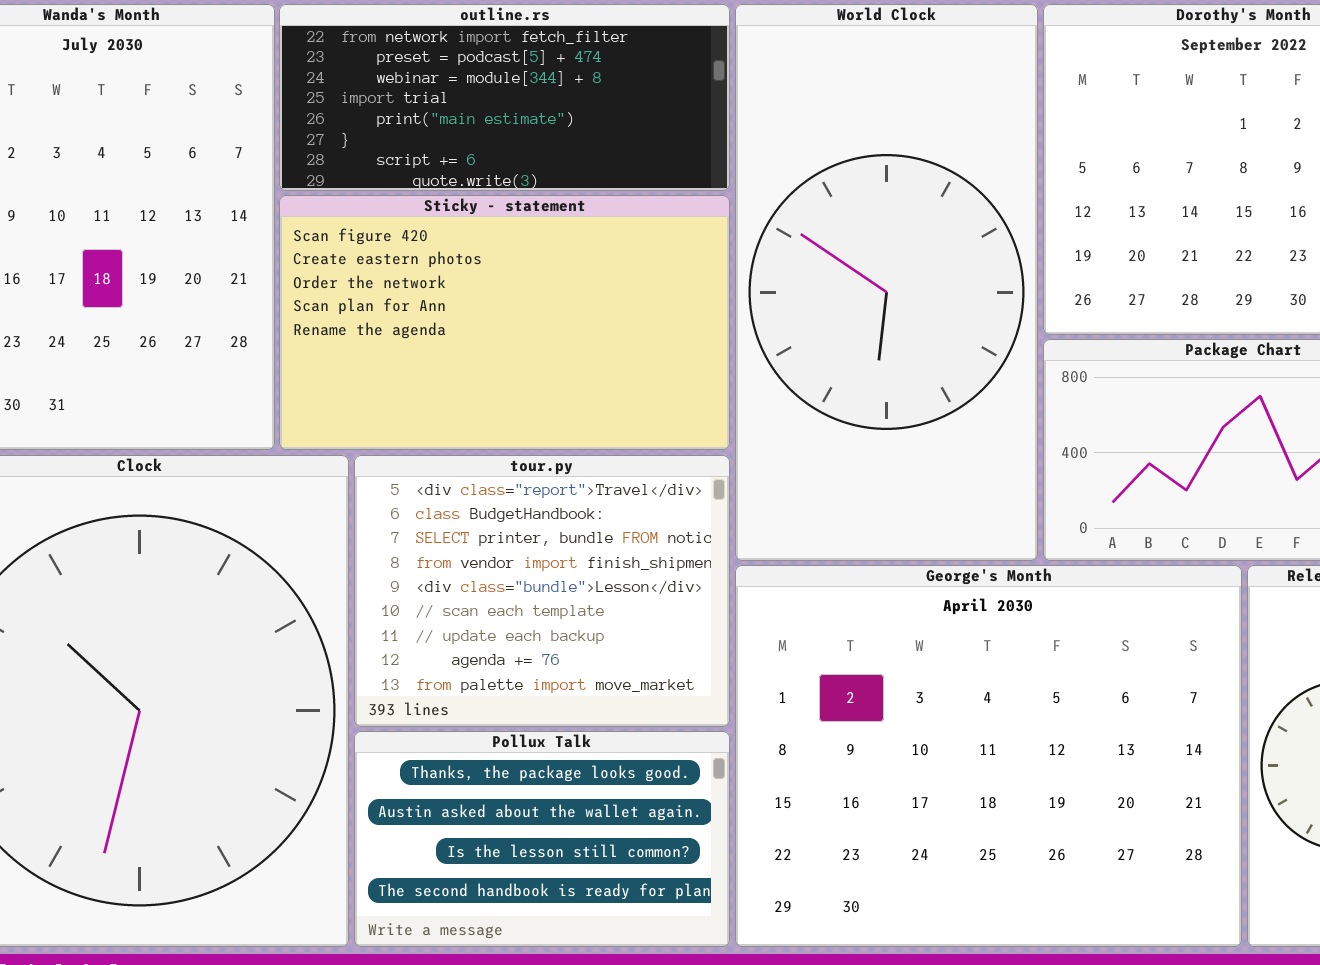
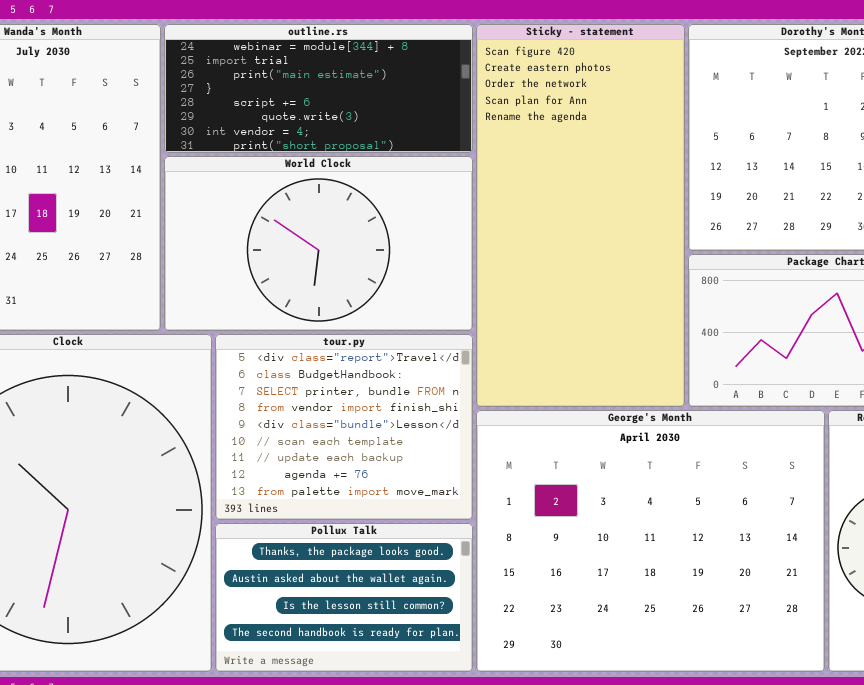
outline.rs: [279,4,730,191] -> [164,24,473,153], scrolled down 2 rows
World Clock: [735,4,1038,561] -> [164,156,473,331], moved, resized
Sticky - statement: [279,195,730,450] -> [476,24,685,407], moved, resized

